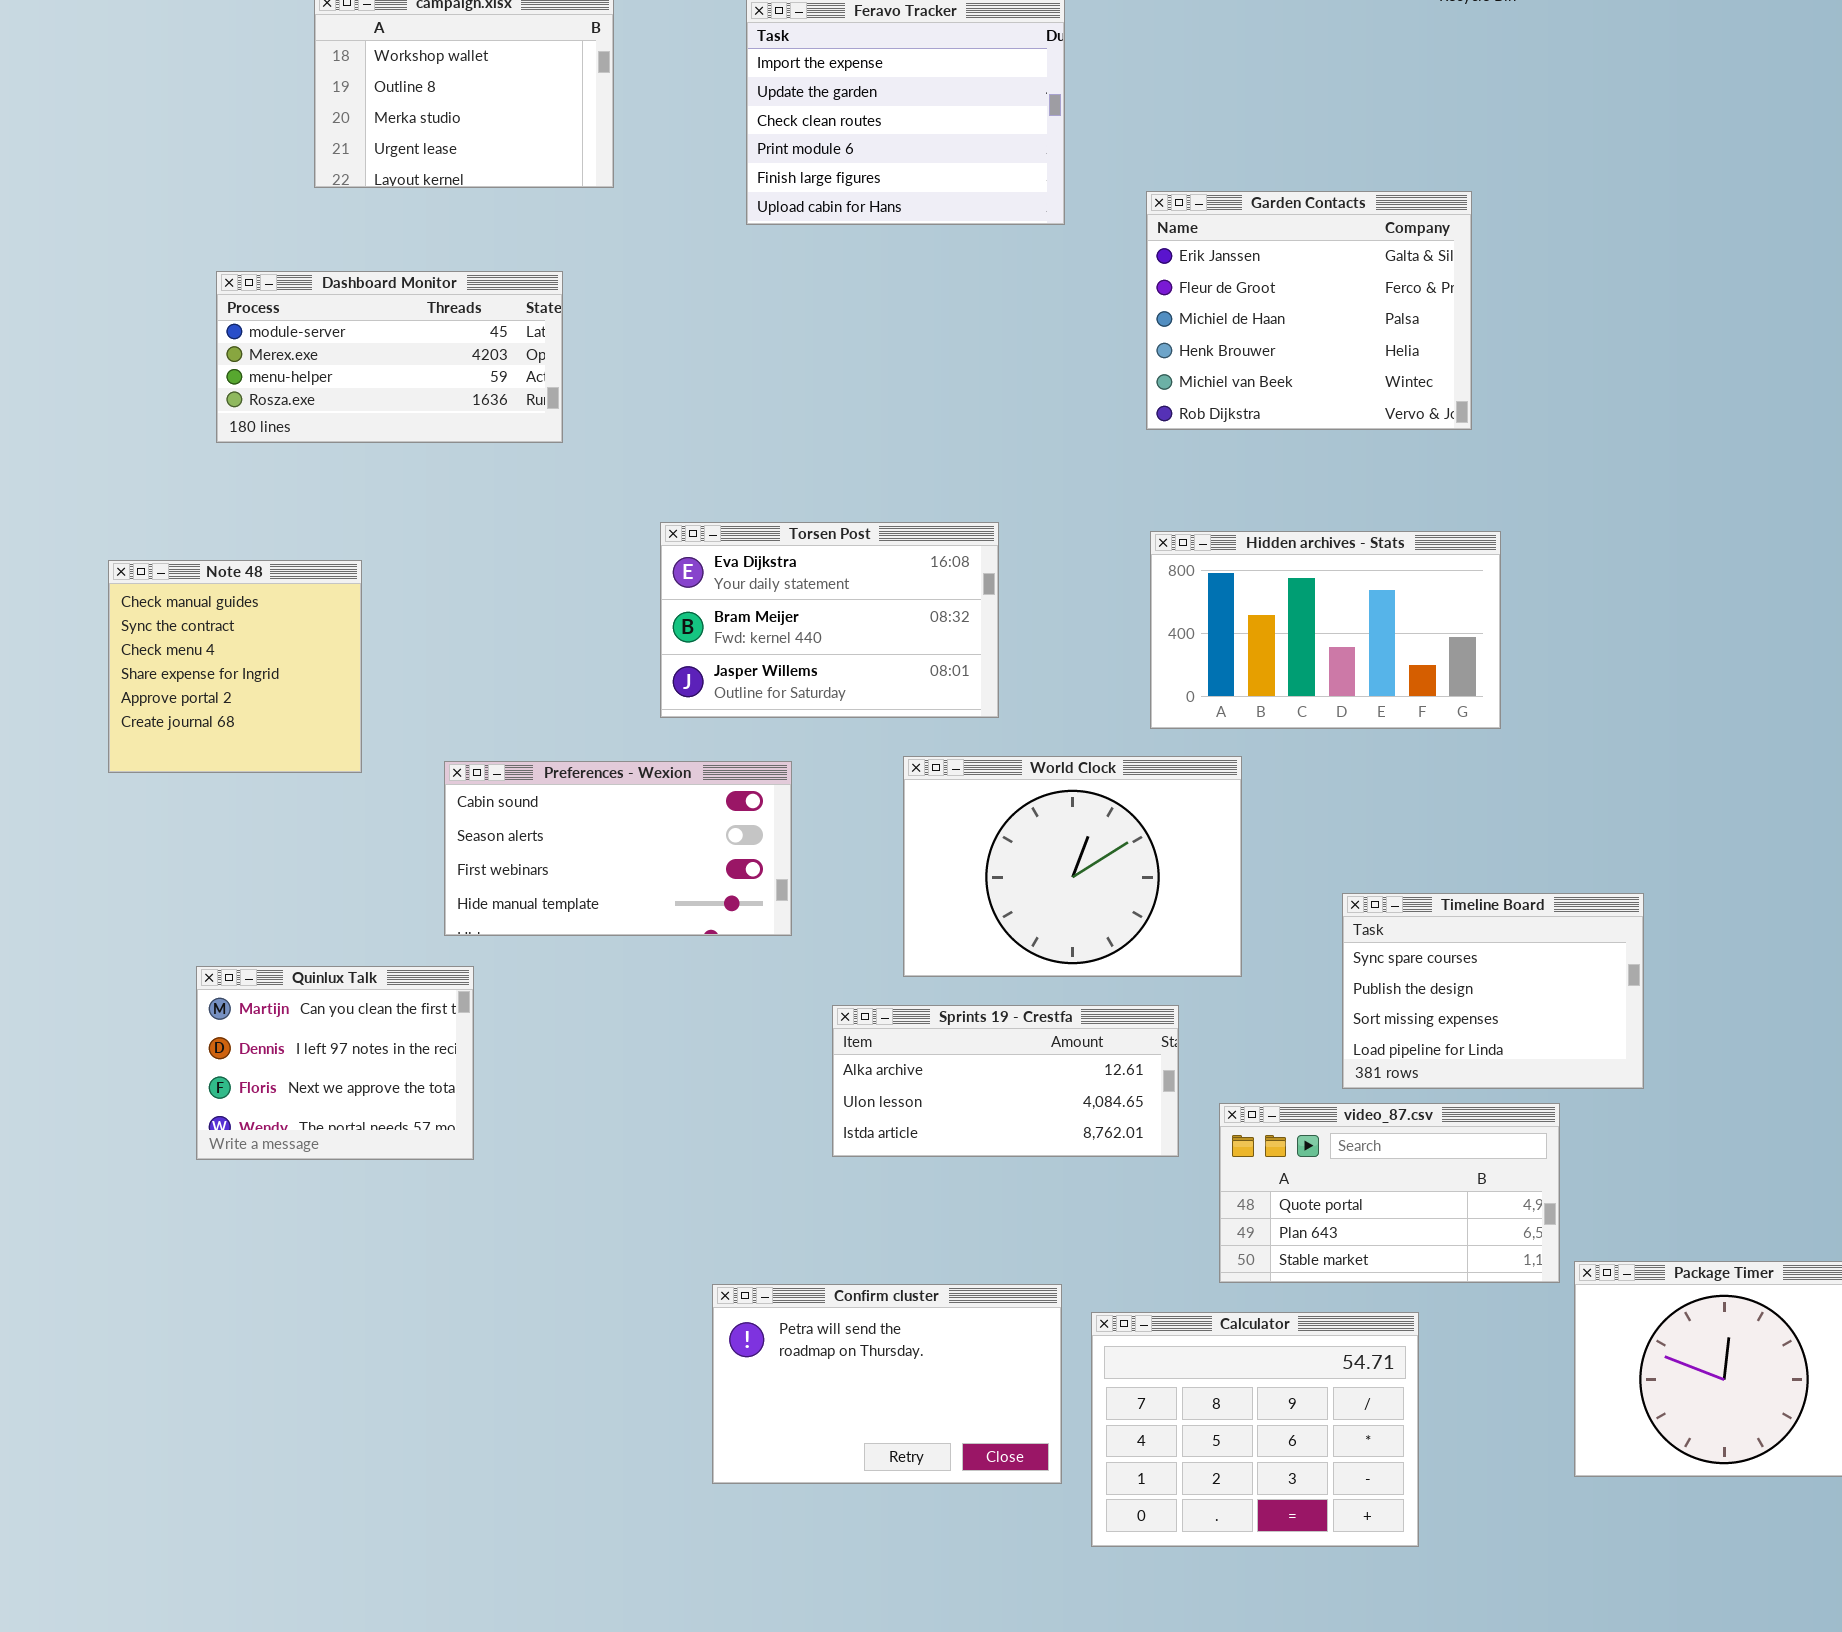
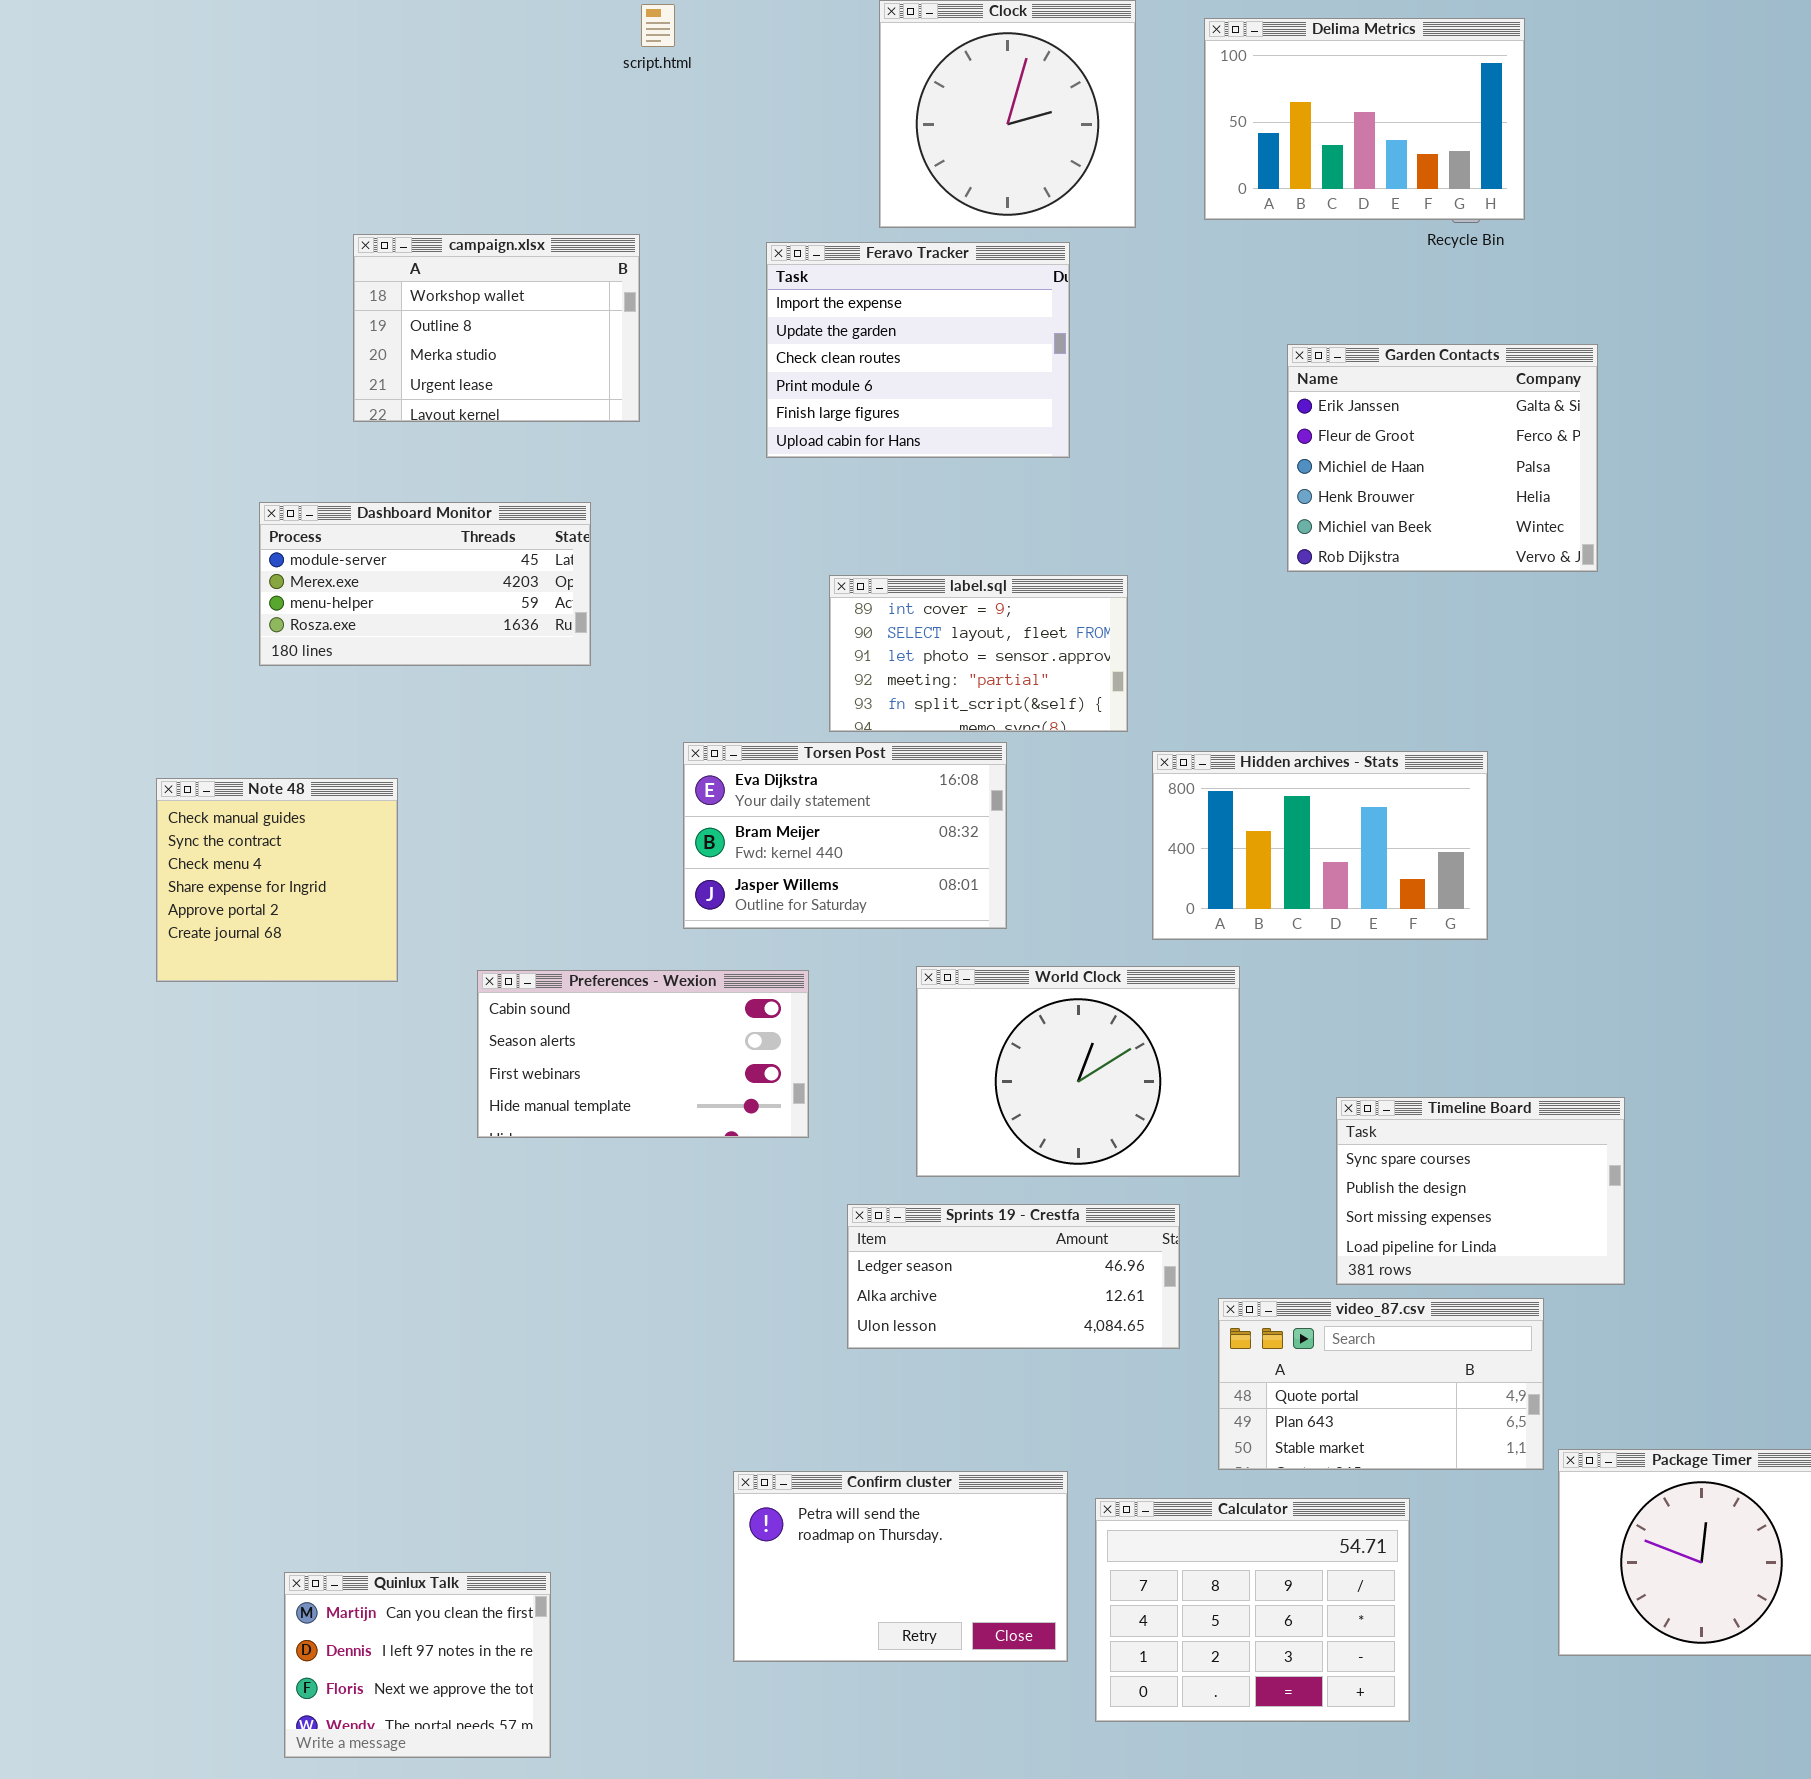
Garden Contacts: [1146,191,1472,430] -> [1287,344,1598,572], moved
label.sql: none -> [829,575,1128,732], opened
Quinlux Talk: [196,966,474,1160] -> [284,1572,551,1758], moved
Sprints 19 - Crestfa: [832,1005,1179,1157] -> [847,1204,1180,1349], scrolled up 1 row

